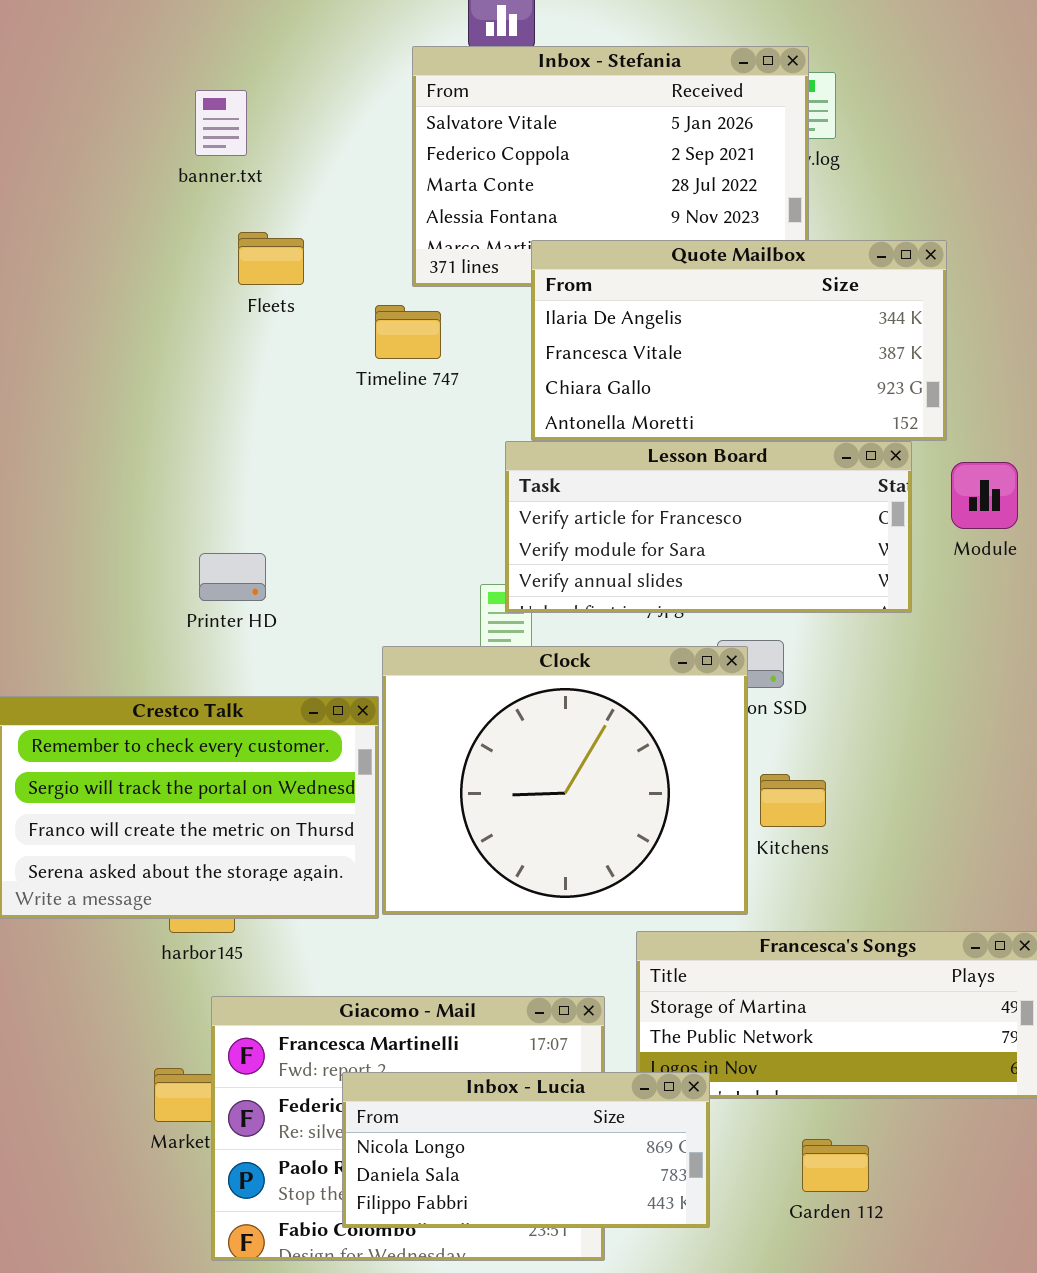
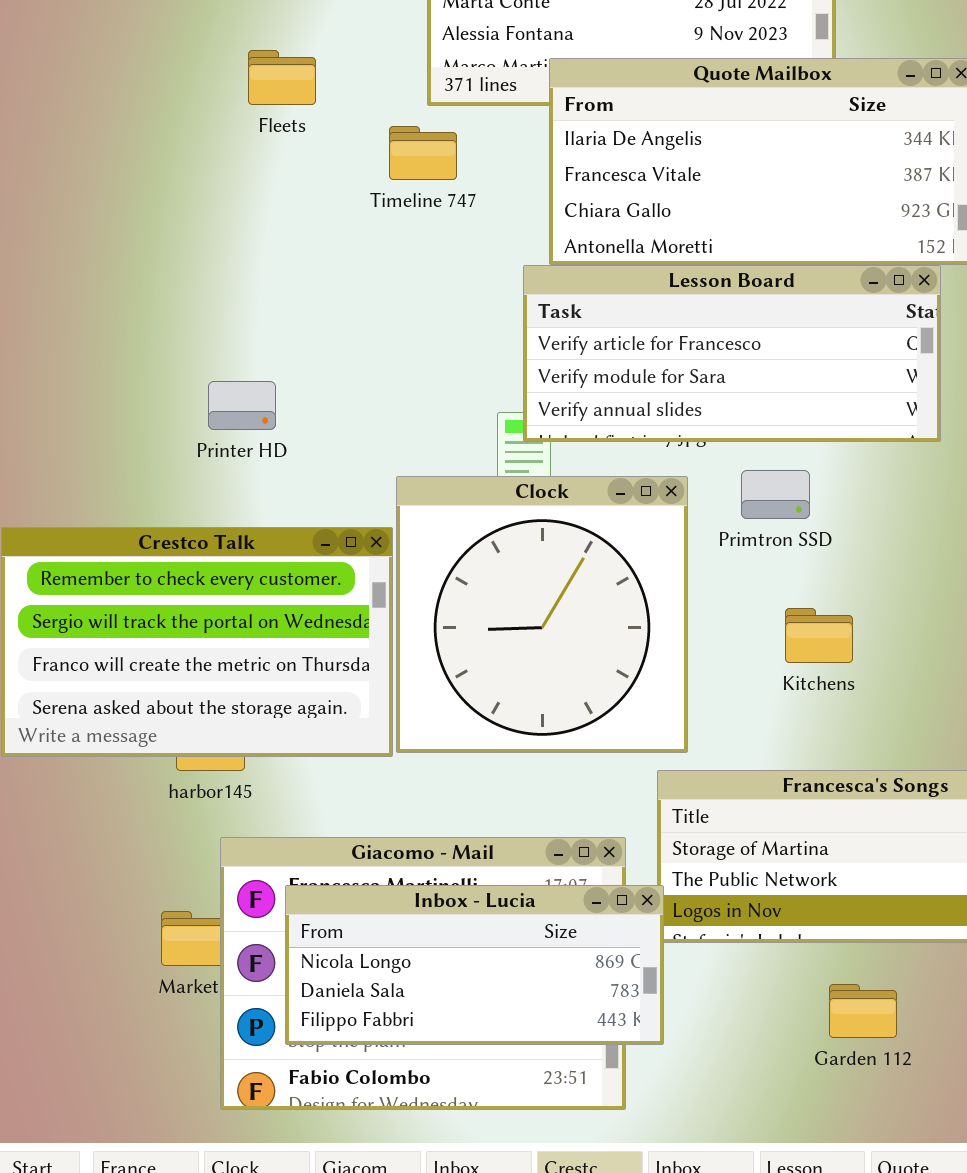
Clock: [382,646,748,915] -> [396,476,688,753], resized
Inbox - Lucia: [342,1072,710,1228] -> [285,885,664,1045], moved

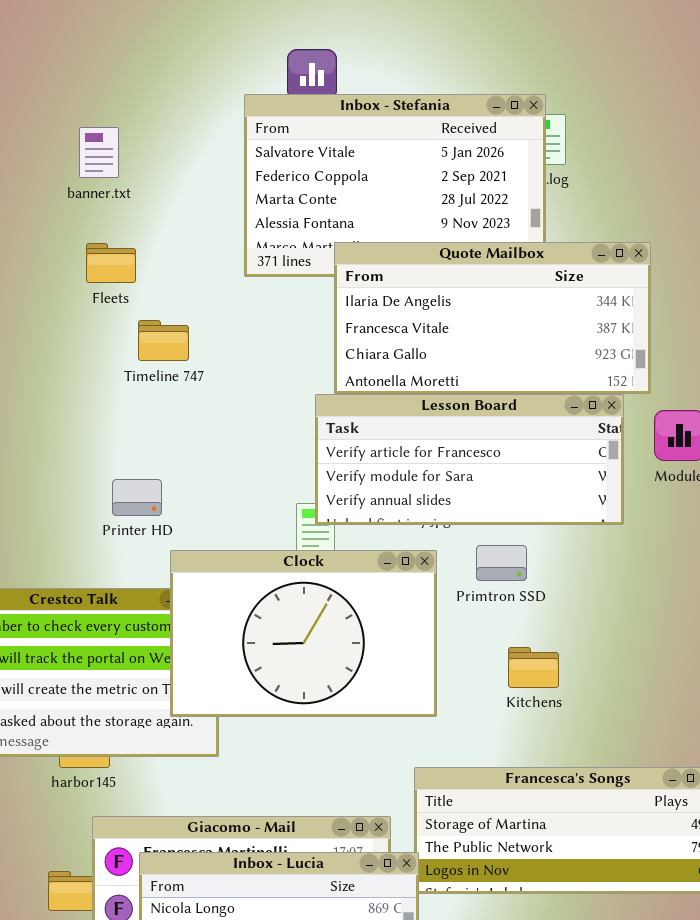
Fleets: [248,50,316,105] -> [86,243,136,283], moved
Timeline 747: [389,126,457,180] -> [138,320,189,361], moved
Printer HD: [208,381,276,430] -> [112,479,162,516], moved
Clock: [396,476,688,753] -> [170,550,437,717], resized

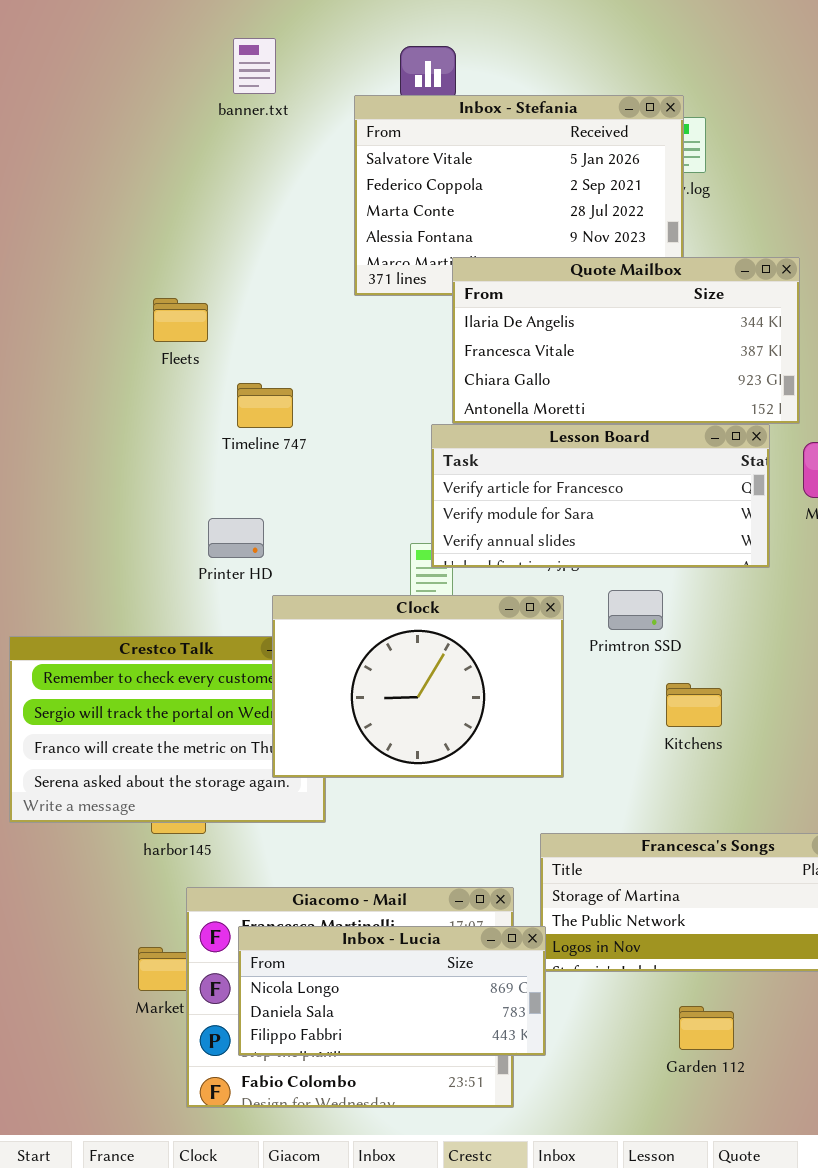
banner.txt: [79,127,119,178] -> [233,38,276,94], moved
Fleets: [86,243,136,283] -> [153,298,208,342], moved
Timeline 747: [138,320,189,361] -> [237,383,293,428], moved
Kitchens: [508,647,559,688] -> [666,683,722,727], moved

